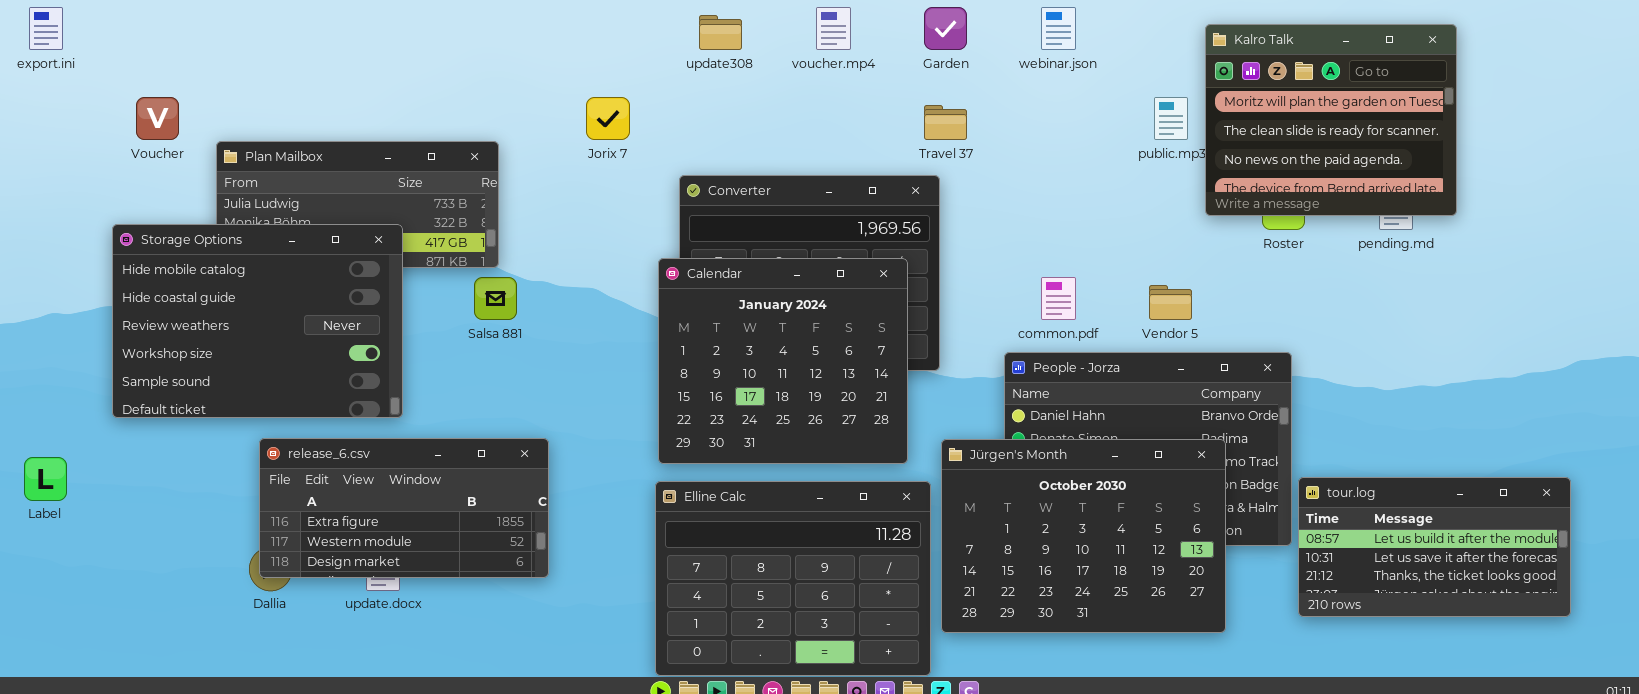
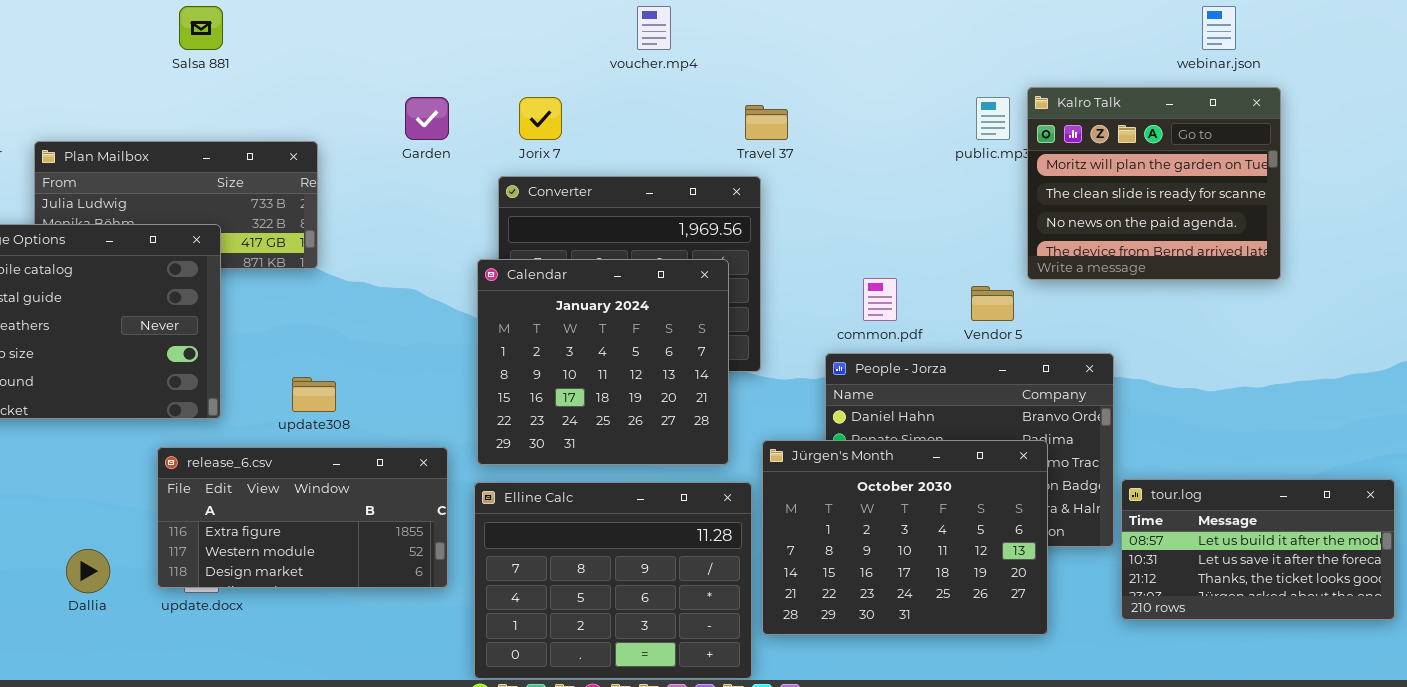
Garden: [924,7,967,50] -> [405,97,449,140], moved
webinar.json: [1041,7,1076,50] -> [1202,6,1236,50], moved
update308: [699,15,742,50] -> [292,377,336,412], moved
Kalro Talk: [1205,24,1457,216] -> [1027,87,1281,280], moved
Jorix 7: [586,97,630,140] -> [519,97,562,140], moved
Salsa 881: [474,277,517,320] -> [179,6,223,50], moved
release_6.csv: [259,438,549,578] -> [157,447,448,588], moved

